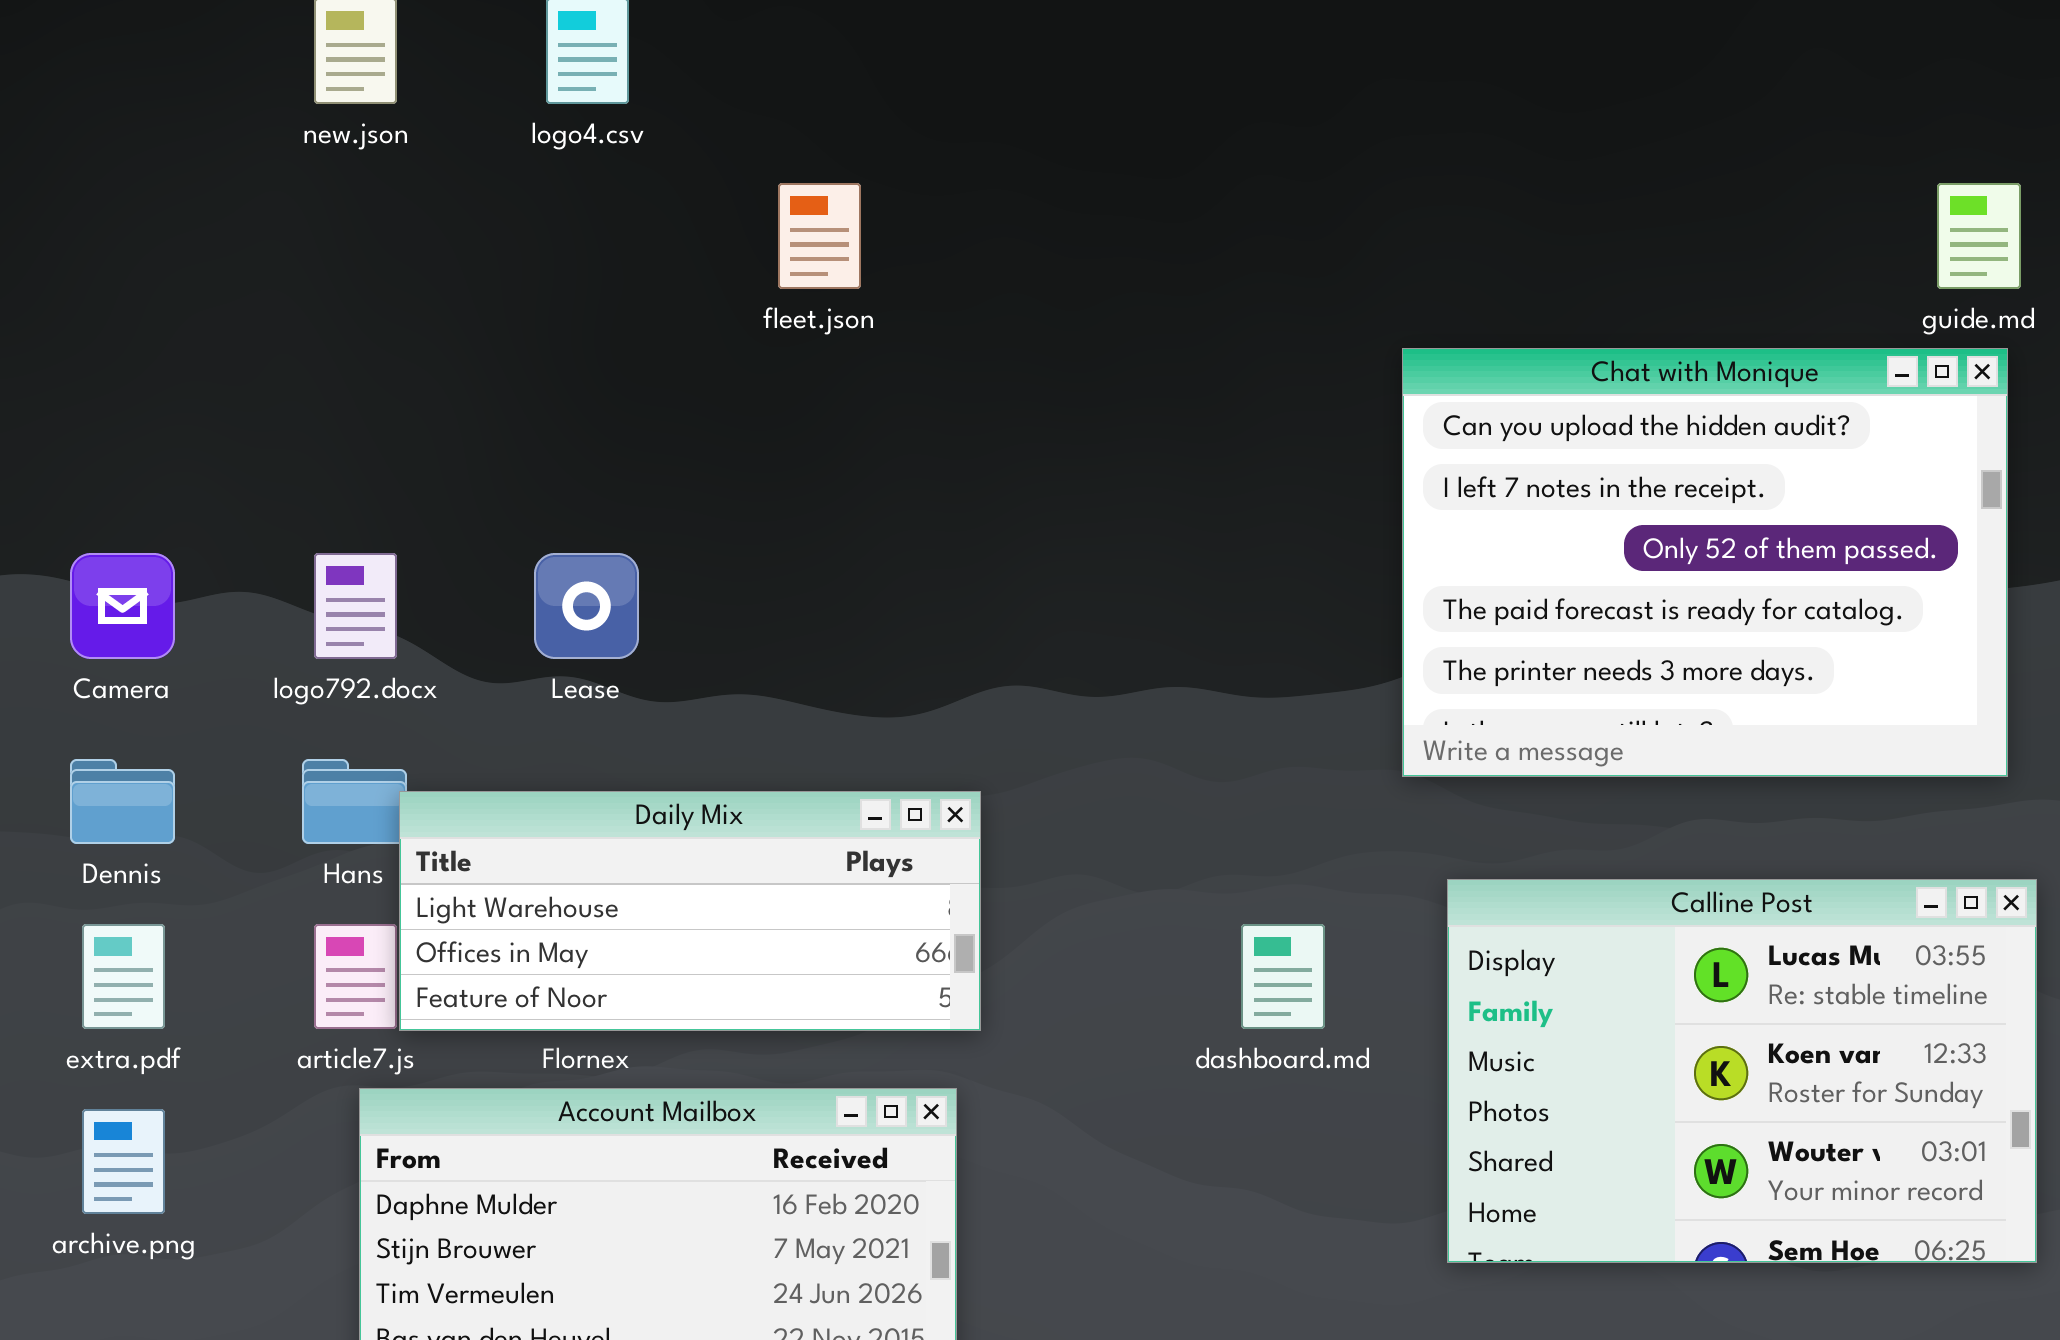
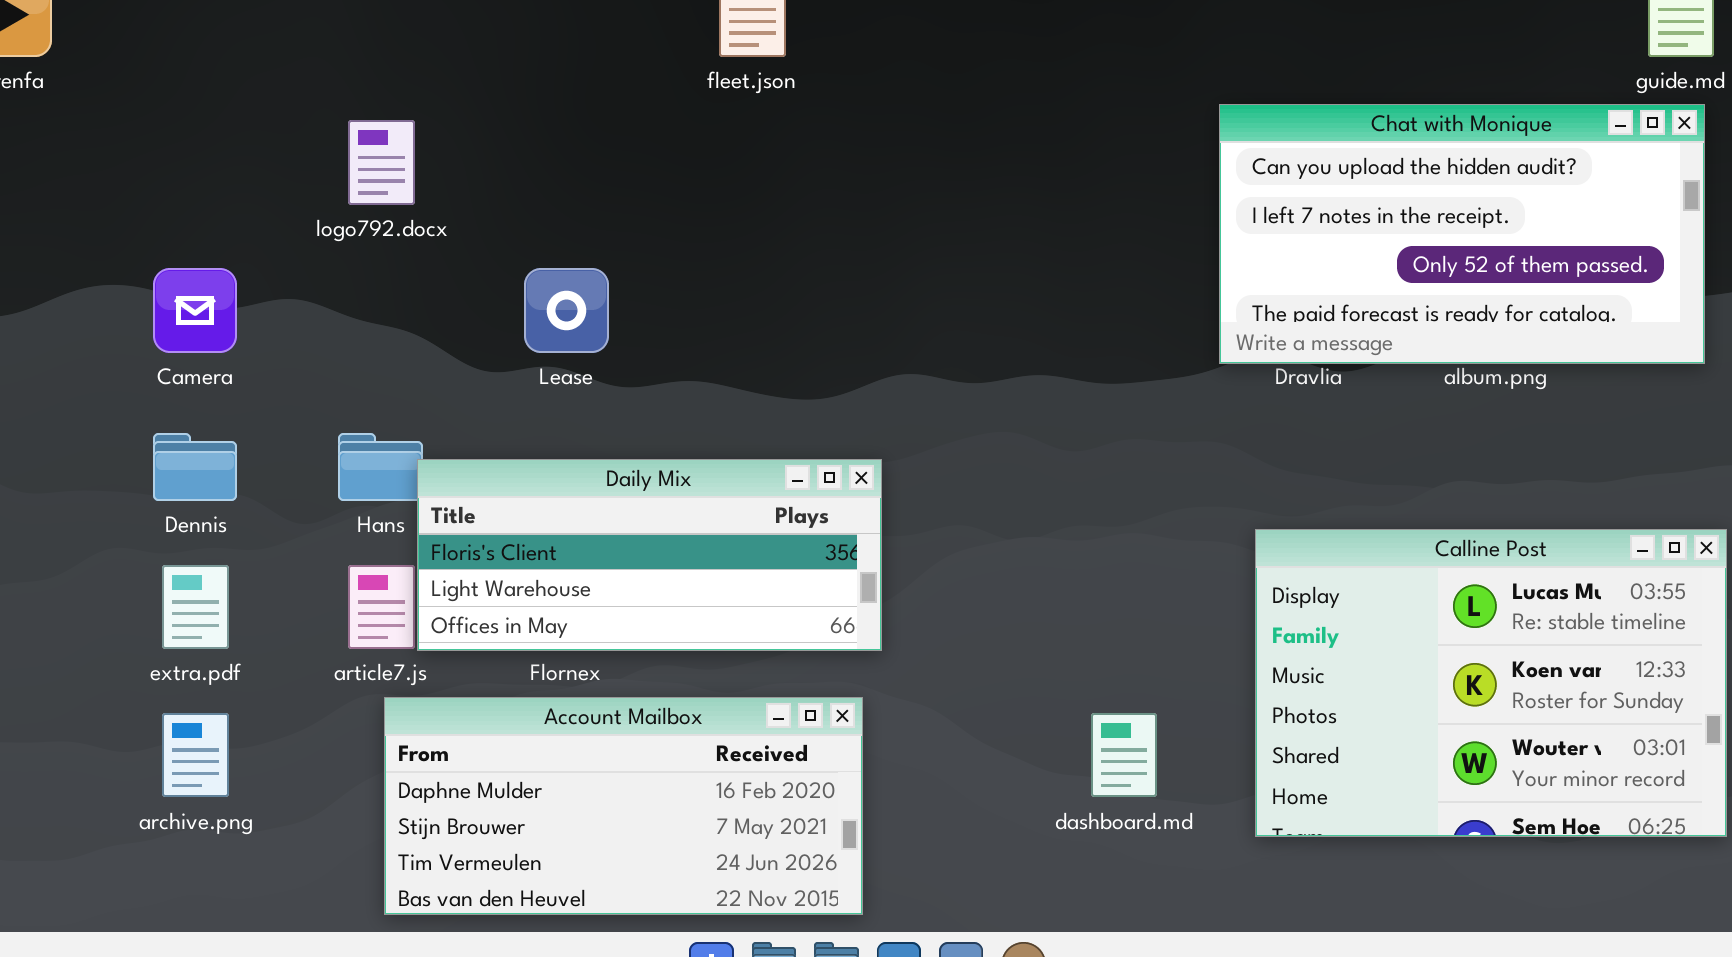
Chat with Monique: [1402,348,2008,777] -> [1219,104,1705,364], resized
logo792.docx: [314,553,397,659] -> [348,120,415,205], moved
Daily Mix: [399,791,981,1031] -> [417,459,882,651], scrolled up 1 row
dashboard.md: [1241,924,1325,1029] -> [1091,713,1157,797], moved

